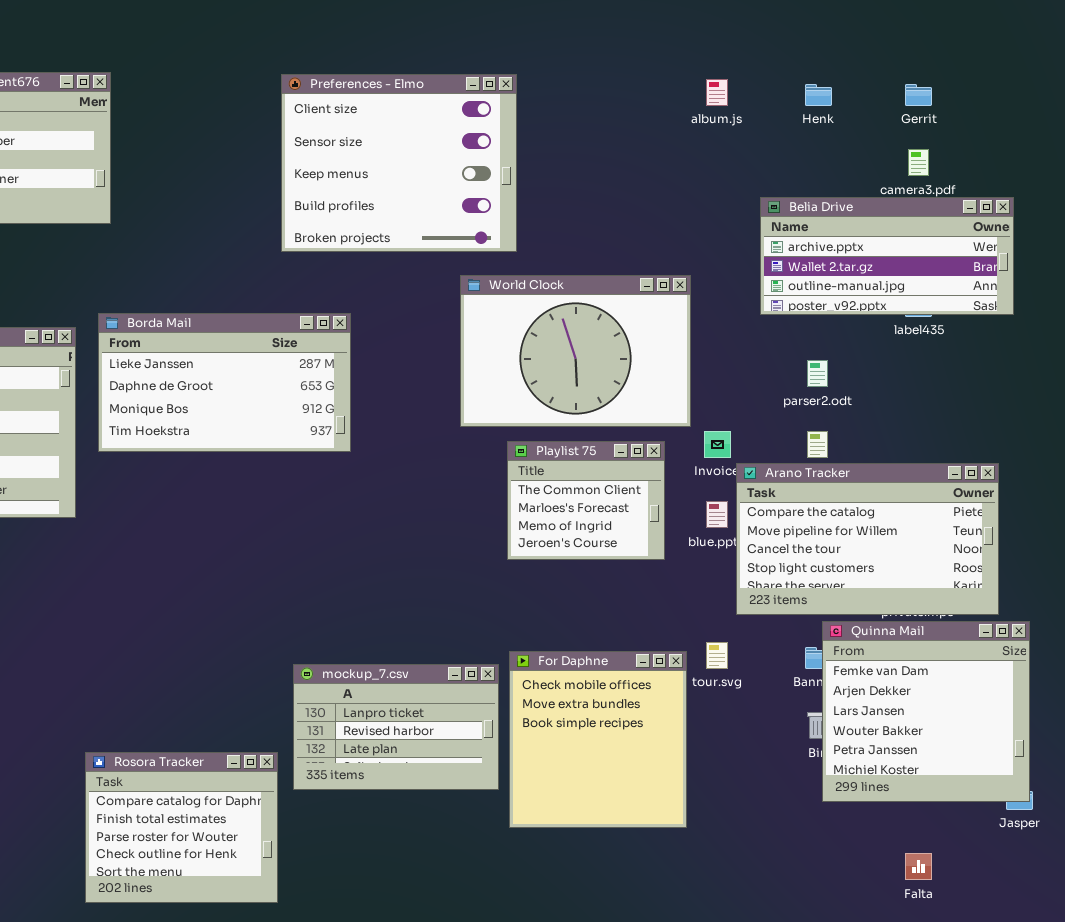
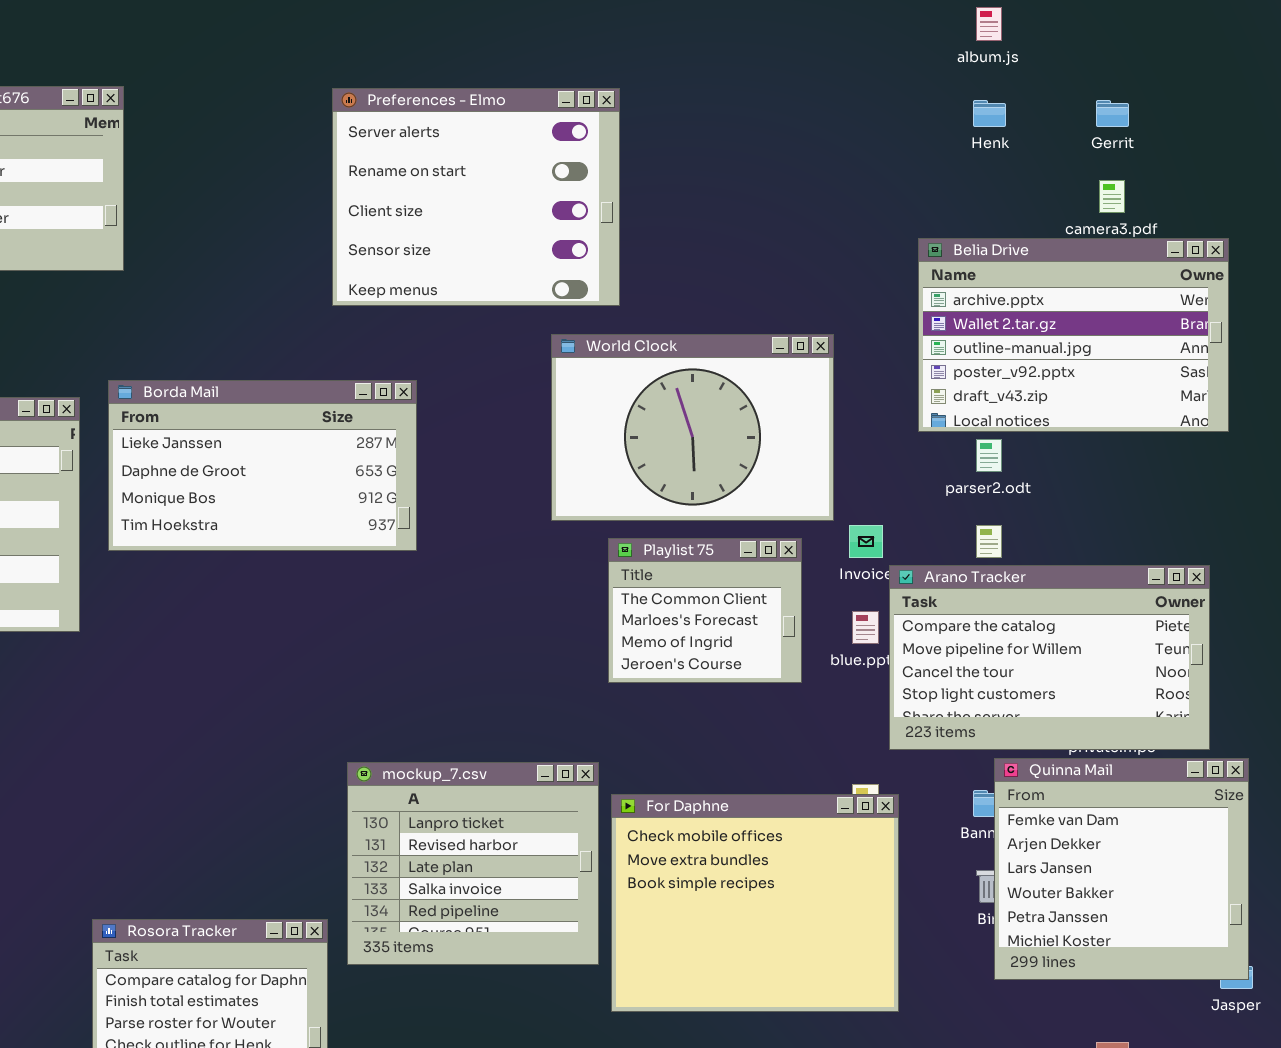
Preferences - Elmo: [281,74,517,252] -> [332,88,620,306], scrolled up 2 rows
album.js: [706,79,728,106] -> [976,7,1002,41], moved
Belia Drive: [760,197,1014,315] -> [918,238,1229,432], resized
For Daphne: [509,651,687,828] -> [611,794,899,1012], resized
mockup_7.csv: [293,664,499,790] -> [347,762,599,965], resized

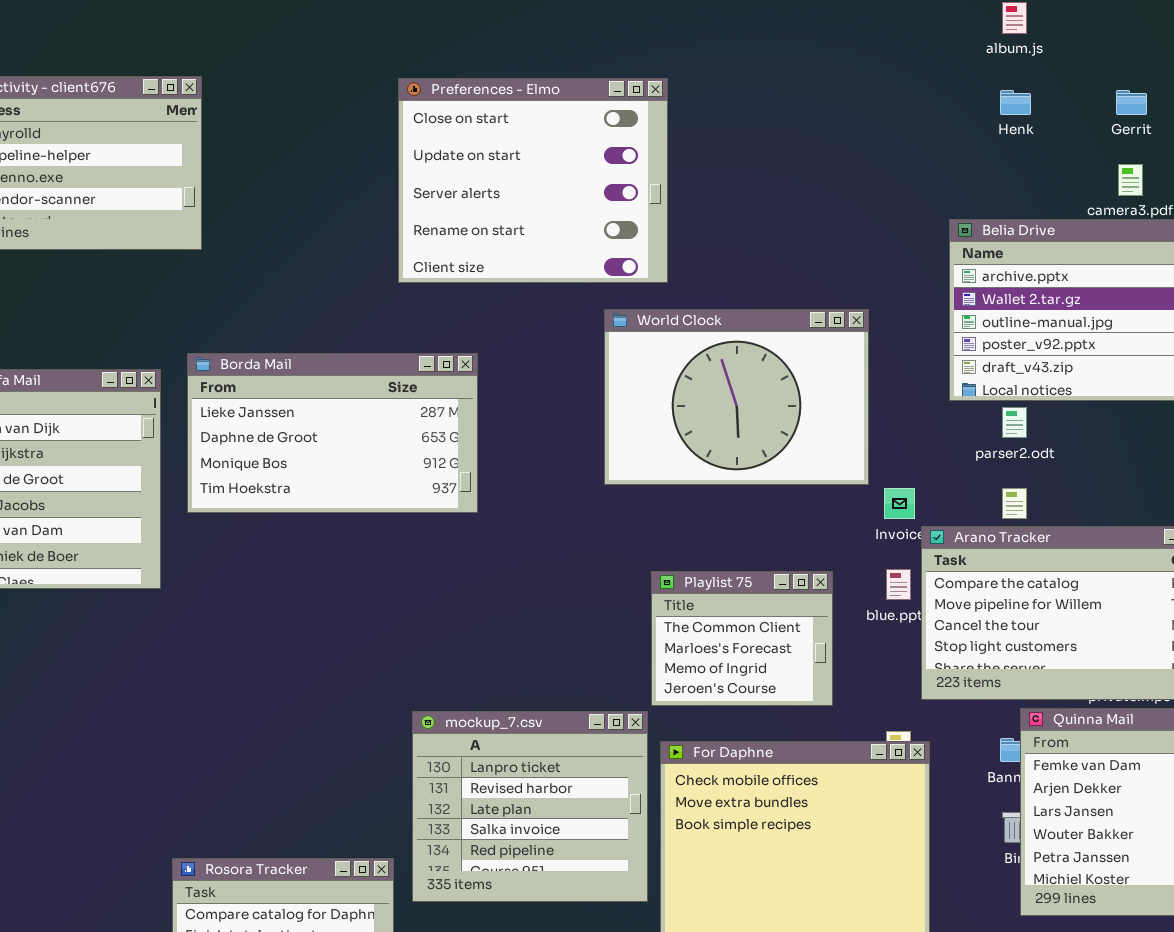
Preferences - Elmo: [332,88,620,306] -> [398,78,668,283], scrolled up 2 rows
Playlist 75: [608,538,802,683] -> [651,571,833,706], moved

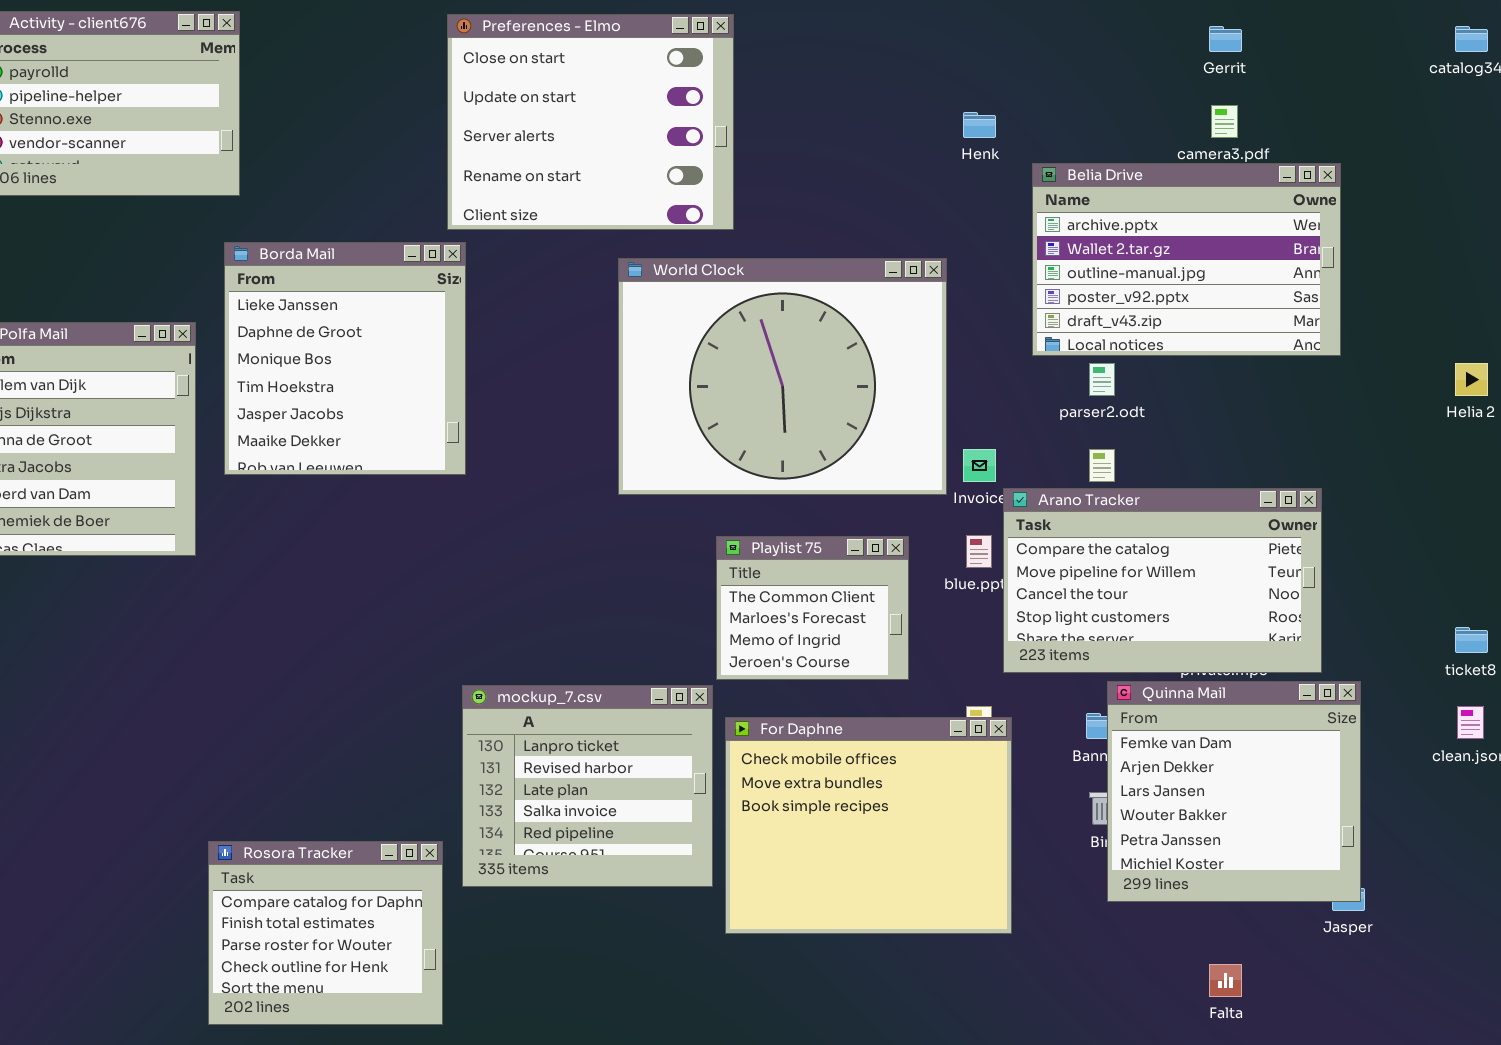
Henk: [1000,90,1031,115] -> [963,112,996,138], moved
World Clock: [604,309,869,485] -> [618,258,947,495], resized
Borda Mail: [187,353,478,513] -> [224,242,466,475], resized

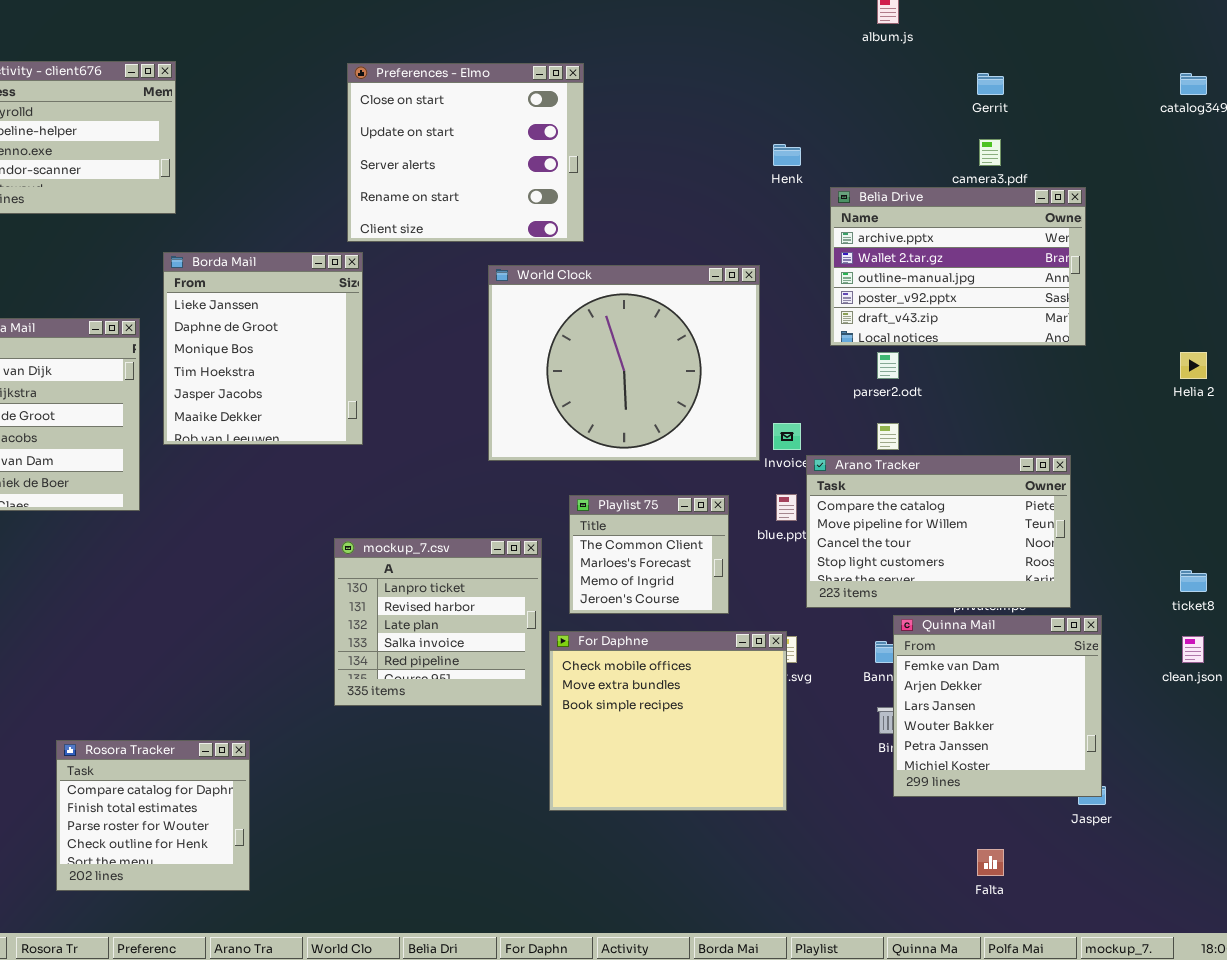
mockup_7.csv: [462,685,713,887] -> [334,538,542,706], moved
For Daphne: [725,717,1012,934] -> [549,631,787,811], moved
Rosora Tracker: [208,841,443,1025] -> [56,740,250,891], moved

